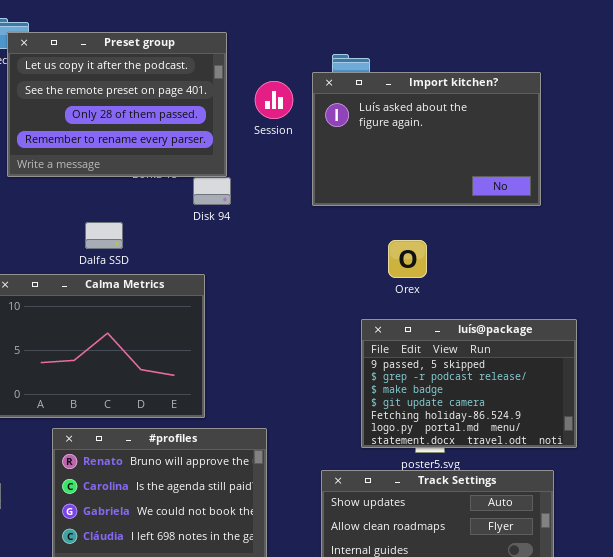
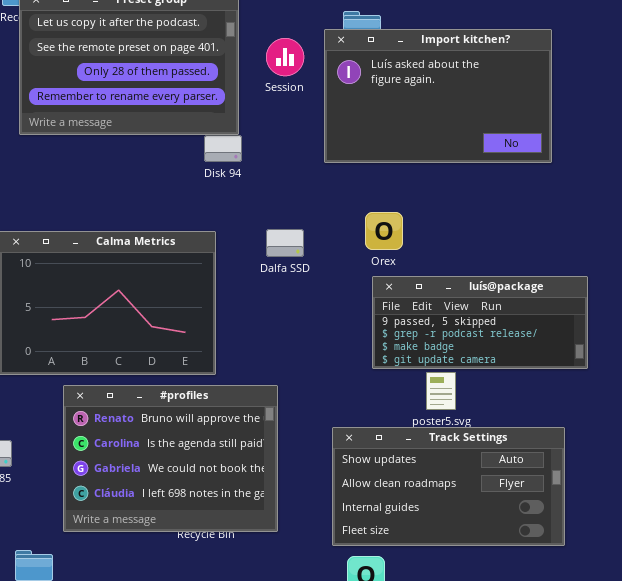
Dalfa SSD: [85,222,123,249] -> [266,229,304,257], moved
Orex: [388,240,427,278] -> [365,212,403,250], moved
luís@package: [361,319,577,448] -> [372,276,588,369], resized

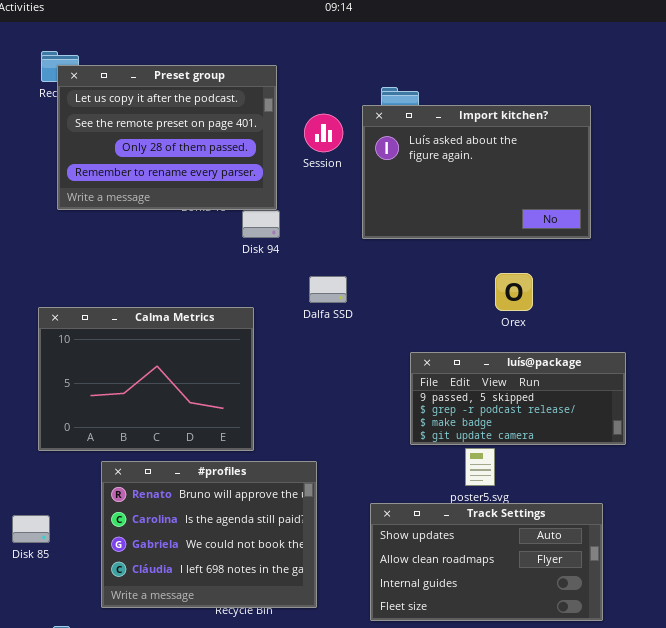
Orex: [365,212,403,250] -> [495,273,533,311], moved
Dalfa SSD: [266,229,304,257] -> [309,276,347,303], moved

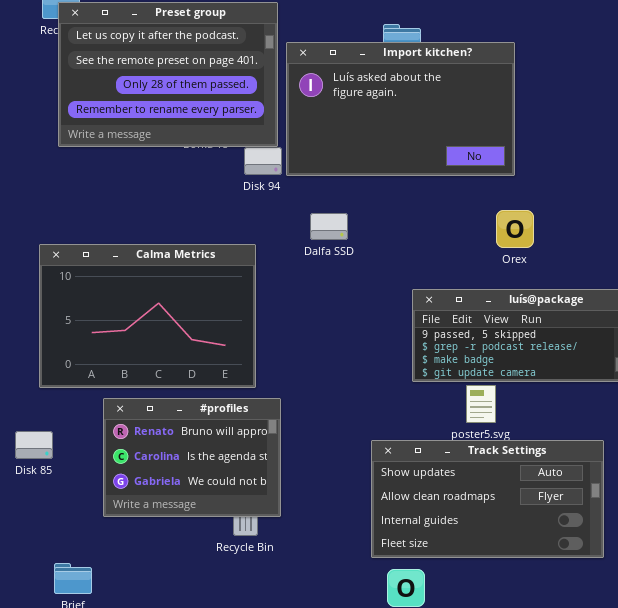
Import kitchen?: [362,105,591,239] -> [286,42,515,176], moved
#profiles: [101,461,317,608] -> [103,398,281,517], resized
Disk 85: [12,515,50,543] -> [15,431,53,459], moved

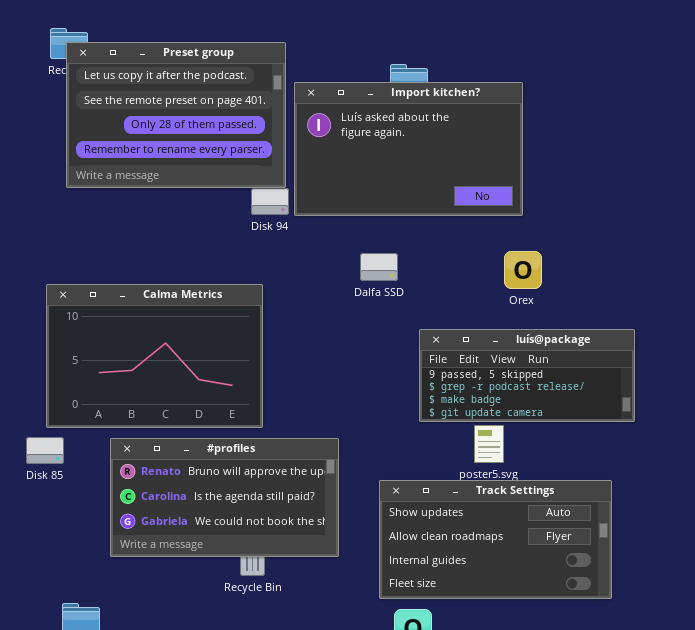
Dalfa SSD: [310,213,348,240] -> [360,253,398,281], moved
#profiles: [103,398,281,517] -> [110,438,339,557], resized
Disk 85: [15,431,53,459] -> [26,437,64,464], moved

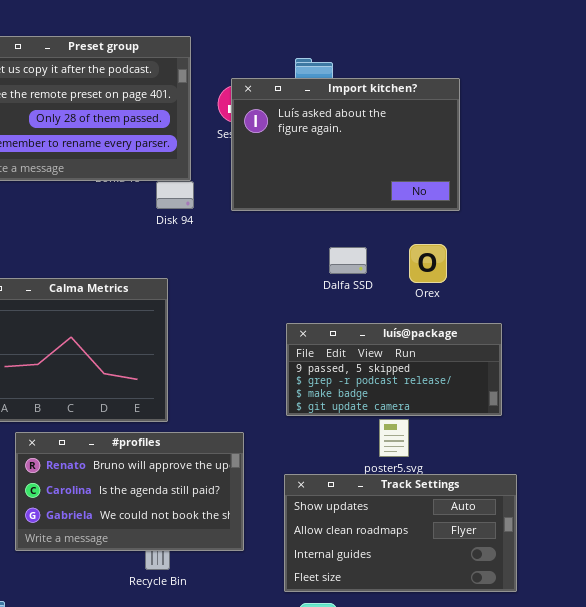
Import kitchen?: [294,82,523,216] -> [231,78,460,211], moved
Dalfa SSD: [360,253,398,281] -> [329,247,367,274], moved
luís@package: [419,329,635,422] -> [286,323,502,416], moved

